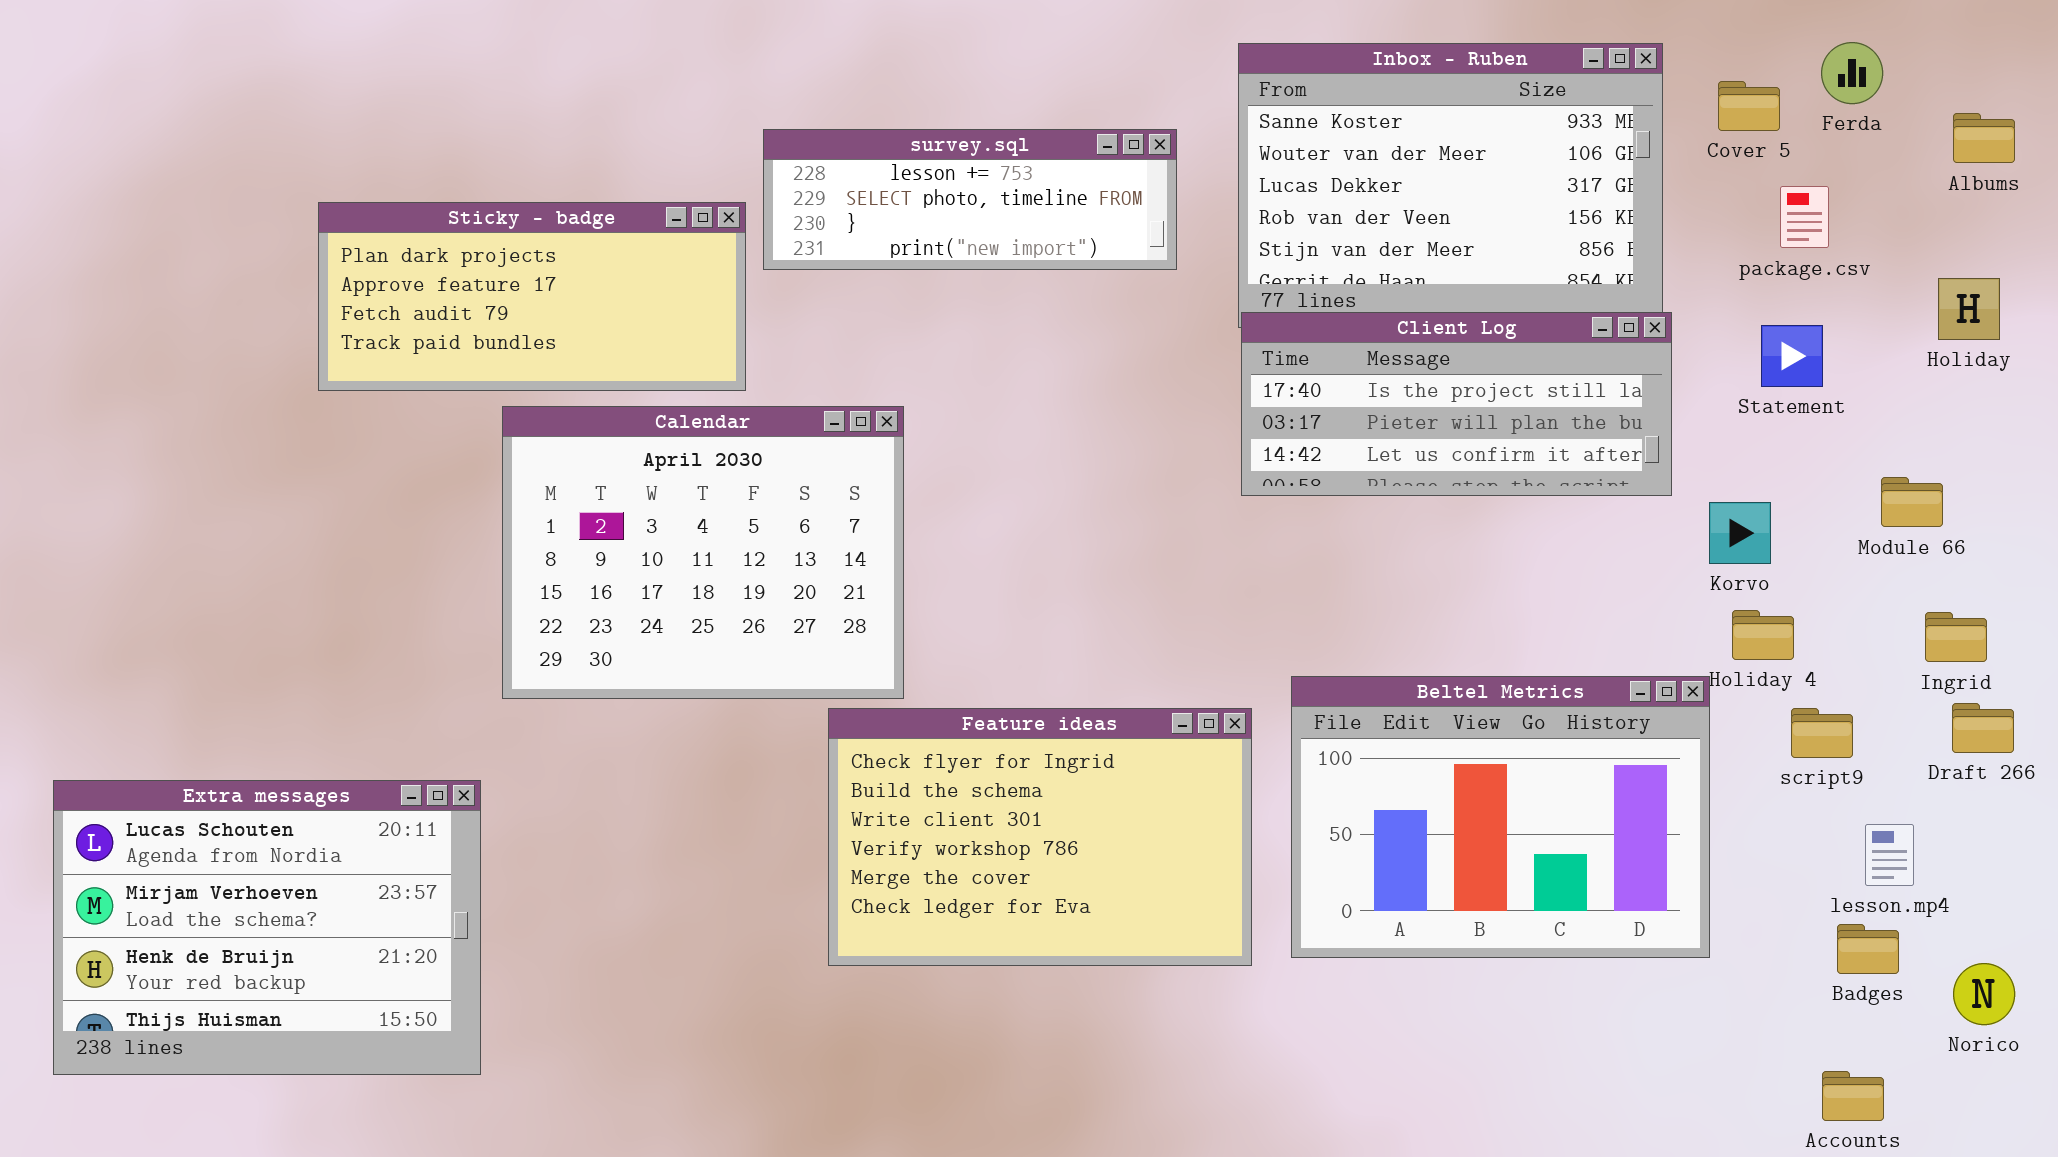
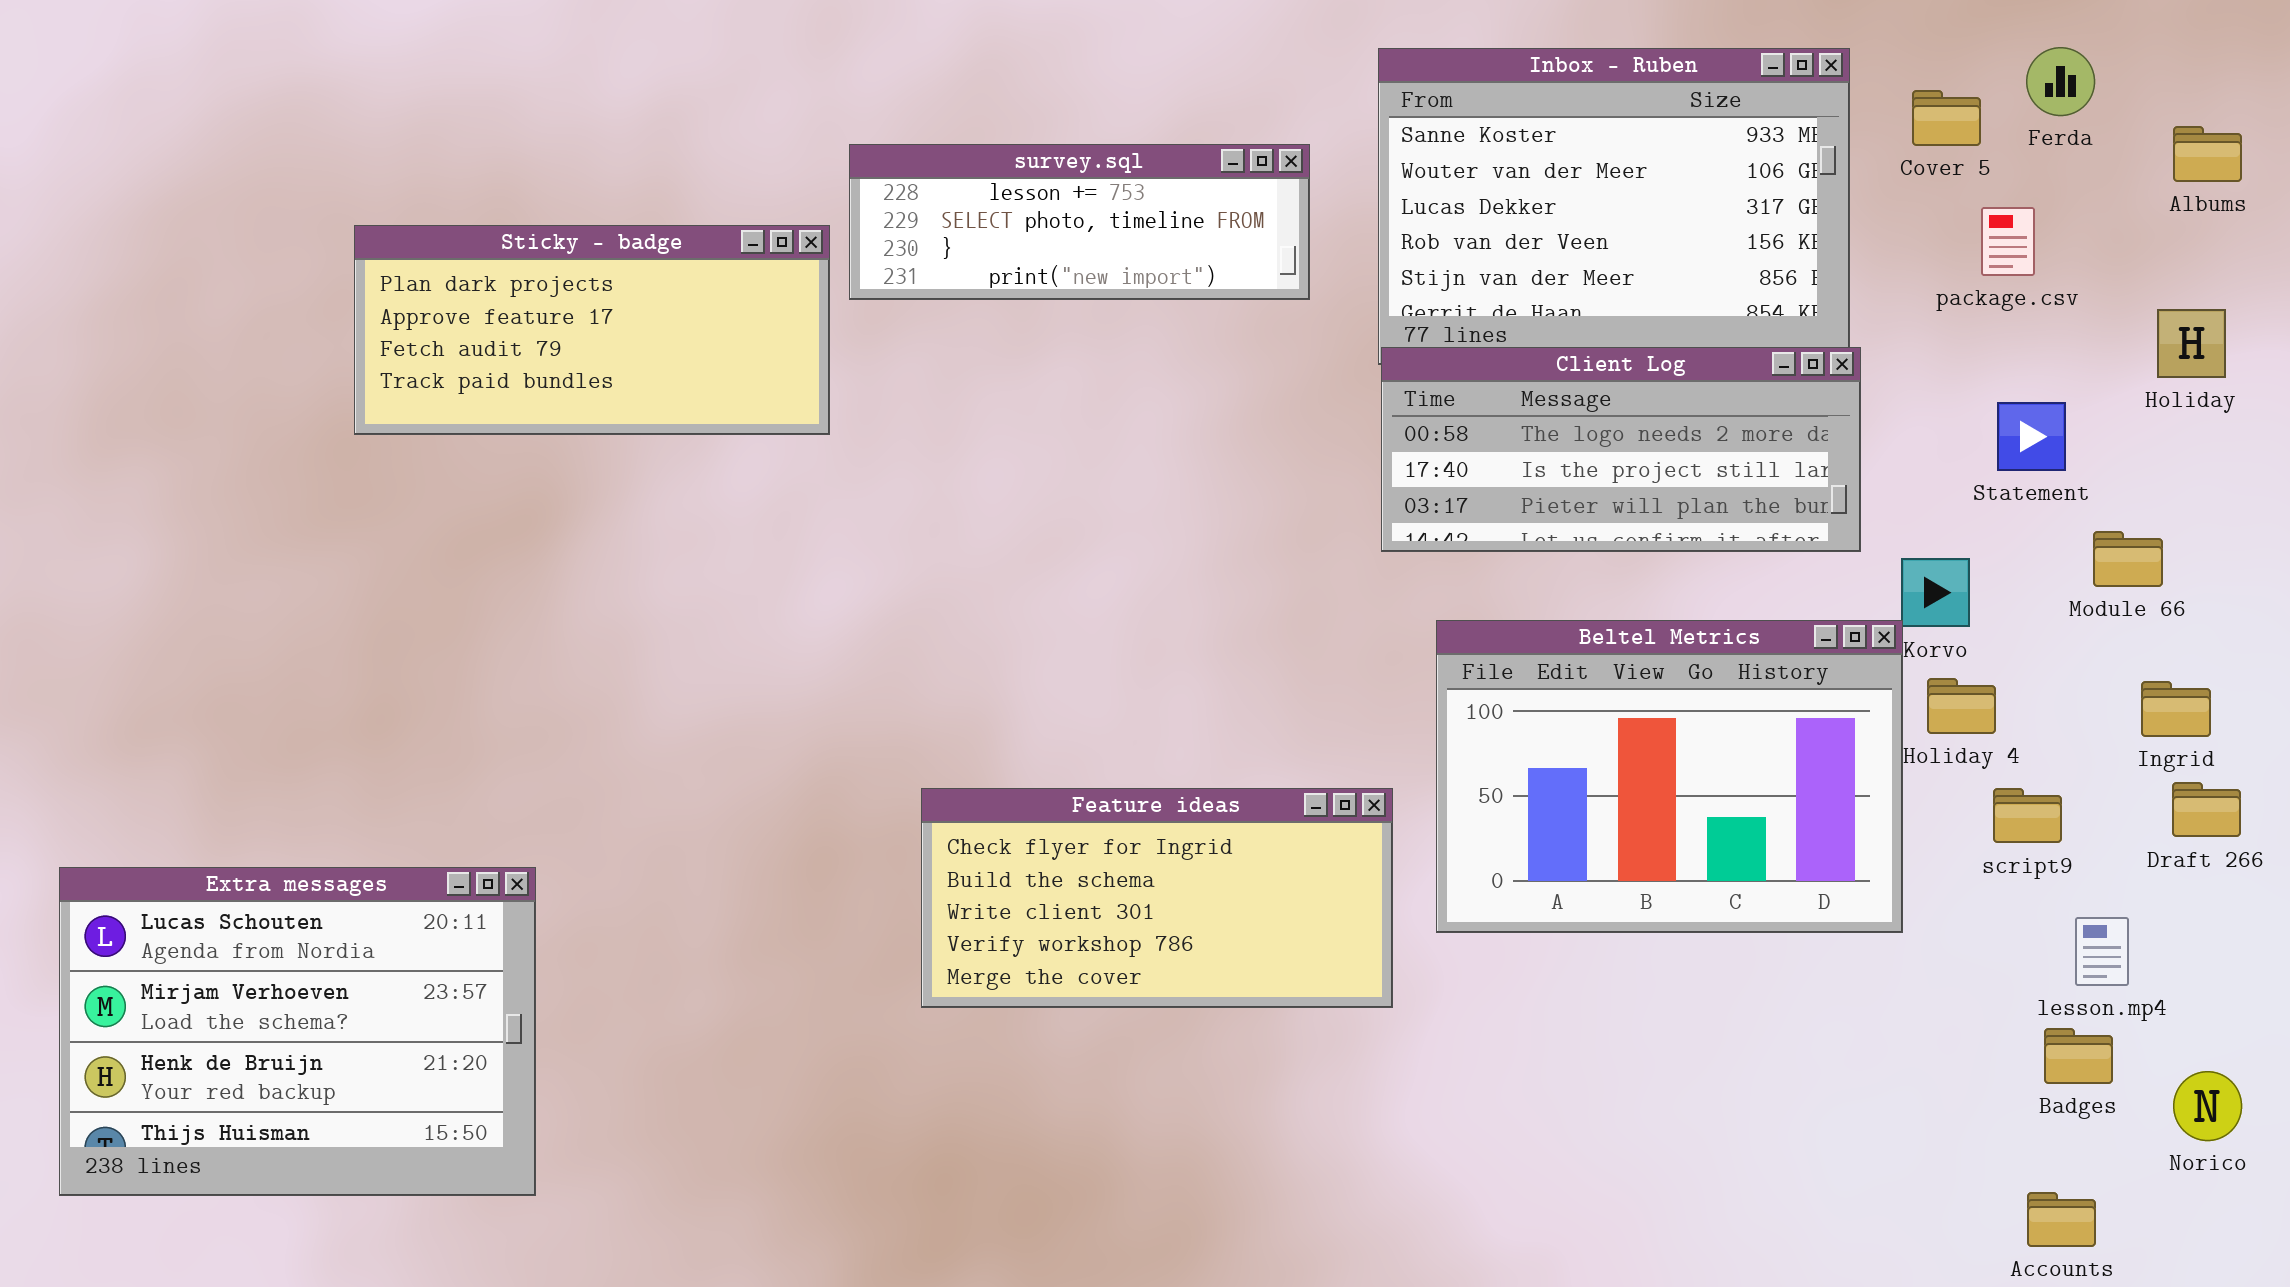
Client Log: [1241,312,1672,496] -> [1381,347,1861,552], scrolled up 1 row
Statement: [1761,325,1823,387] -> [1997,402,2066,471], moved
Calendar: [502,406,904,699] -> none, closed
Beltel Metrics: [1291,676,1710,958] -> [1436,620,1903,933], moved
Feature ideas: [828,708,1252,966] -> [921,788,1393,1008], resized

